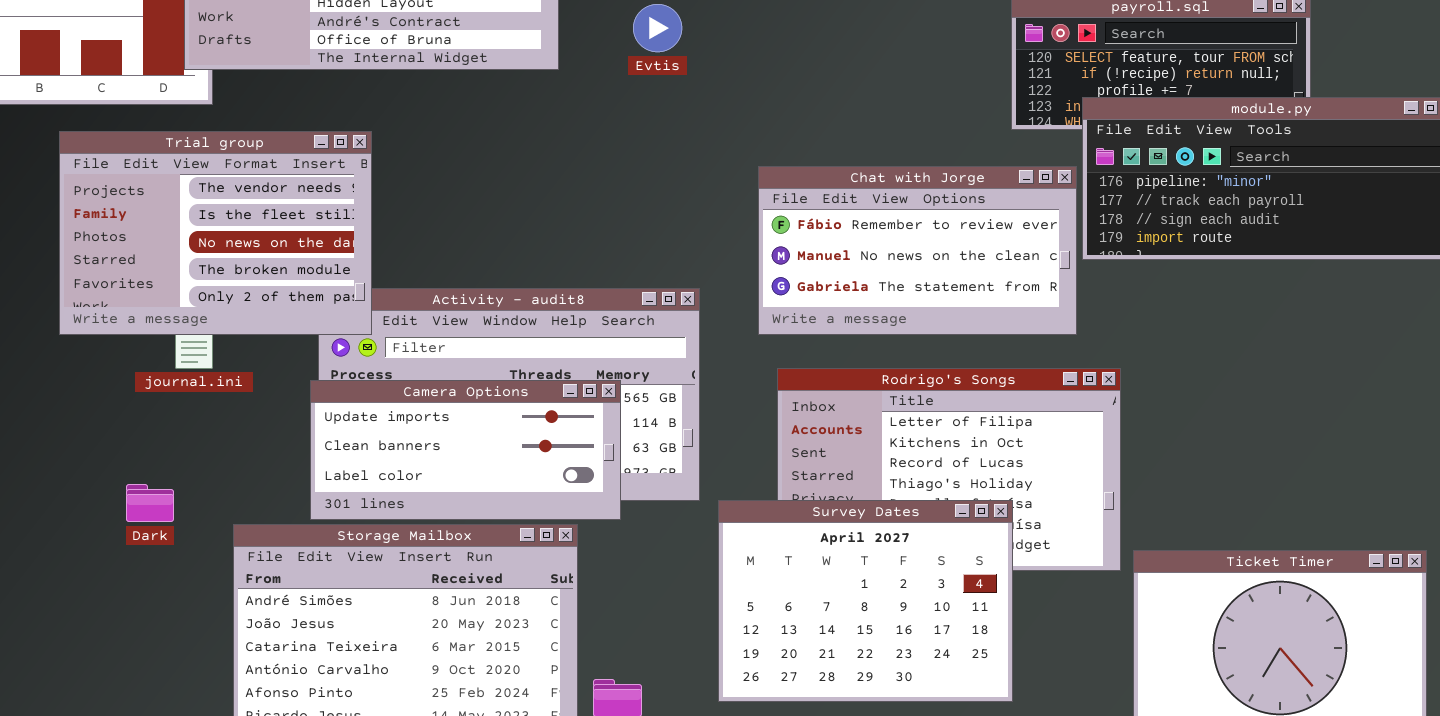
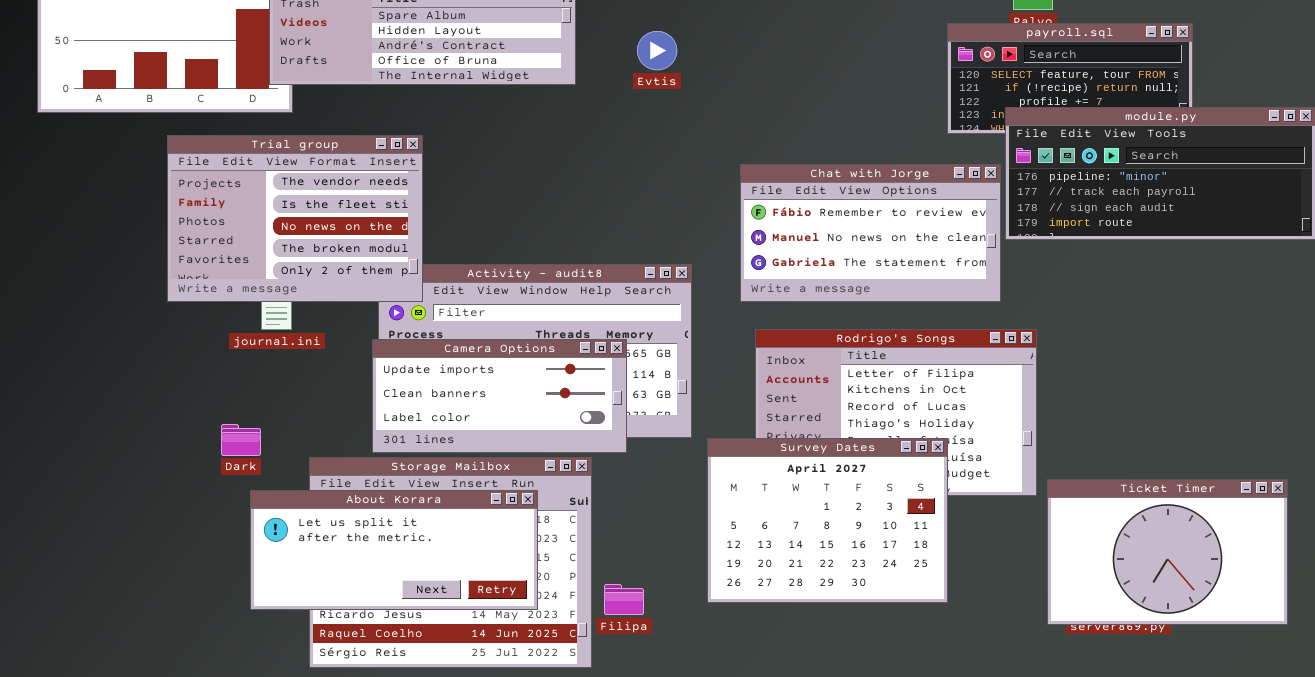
About Korara: none -> [250,490,538,610], opened

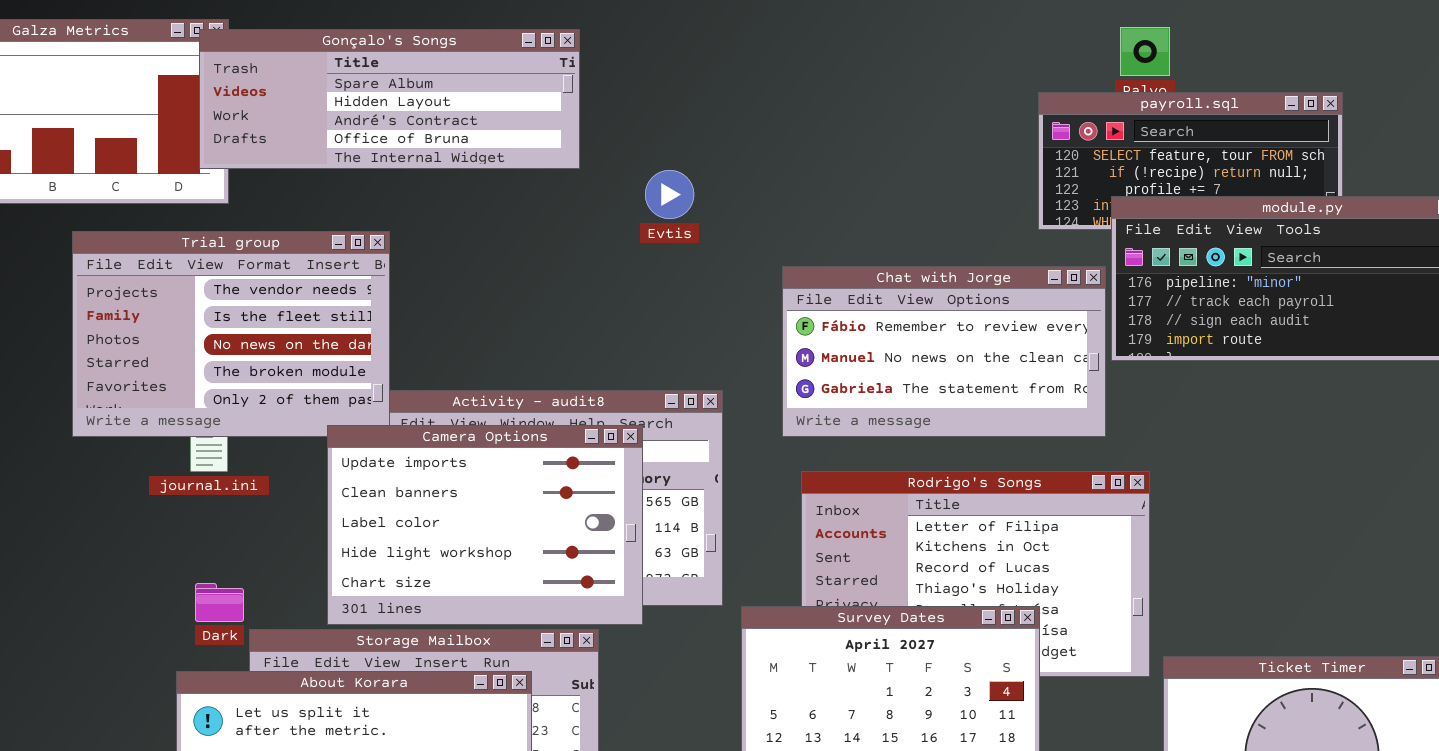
Evtis: [637,31,677,70] -> [645,170,694,219], moved
Camera Options: [372,339,627,453] -> [327,425,643,625], resized
Dark: [221,424,261,456] -> [195,583,244,622], moved

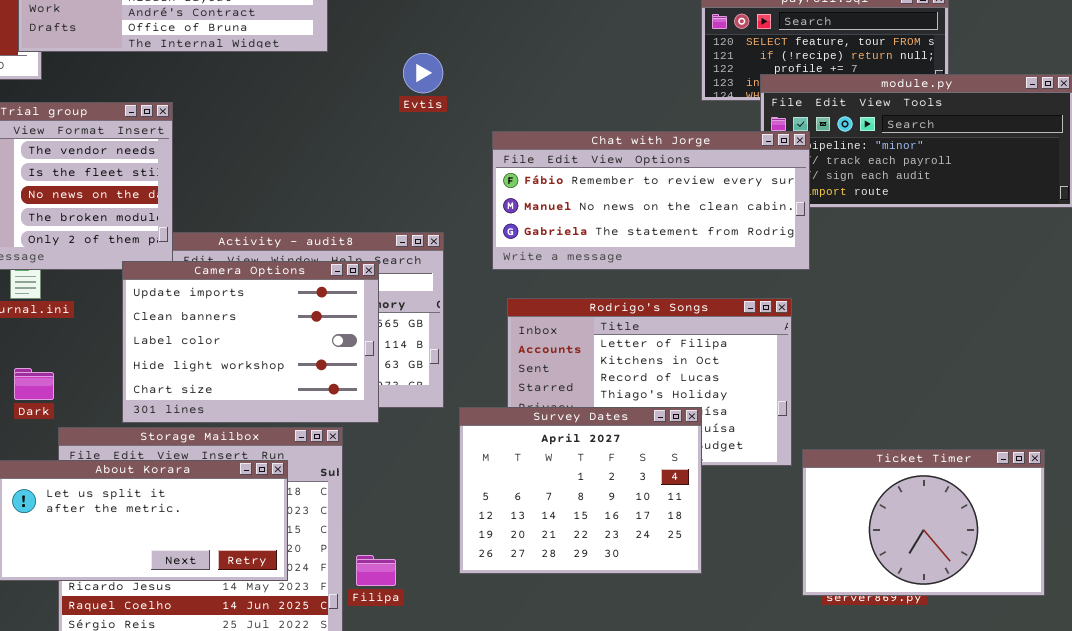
Evtis: [645,170,694,219] -> [403,53,443,93], moved
Chat with Jorge: [782,266,1106,437] -> [492,131,810,270], resized
Dark: [195,583,244,622] -> [14,368,54,400], moved

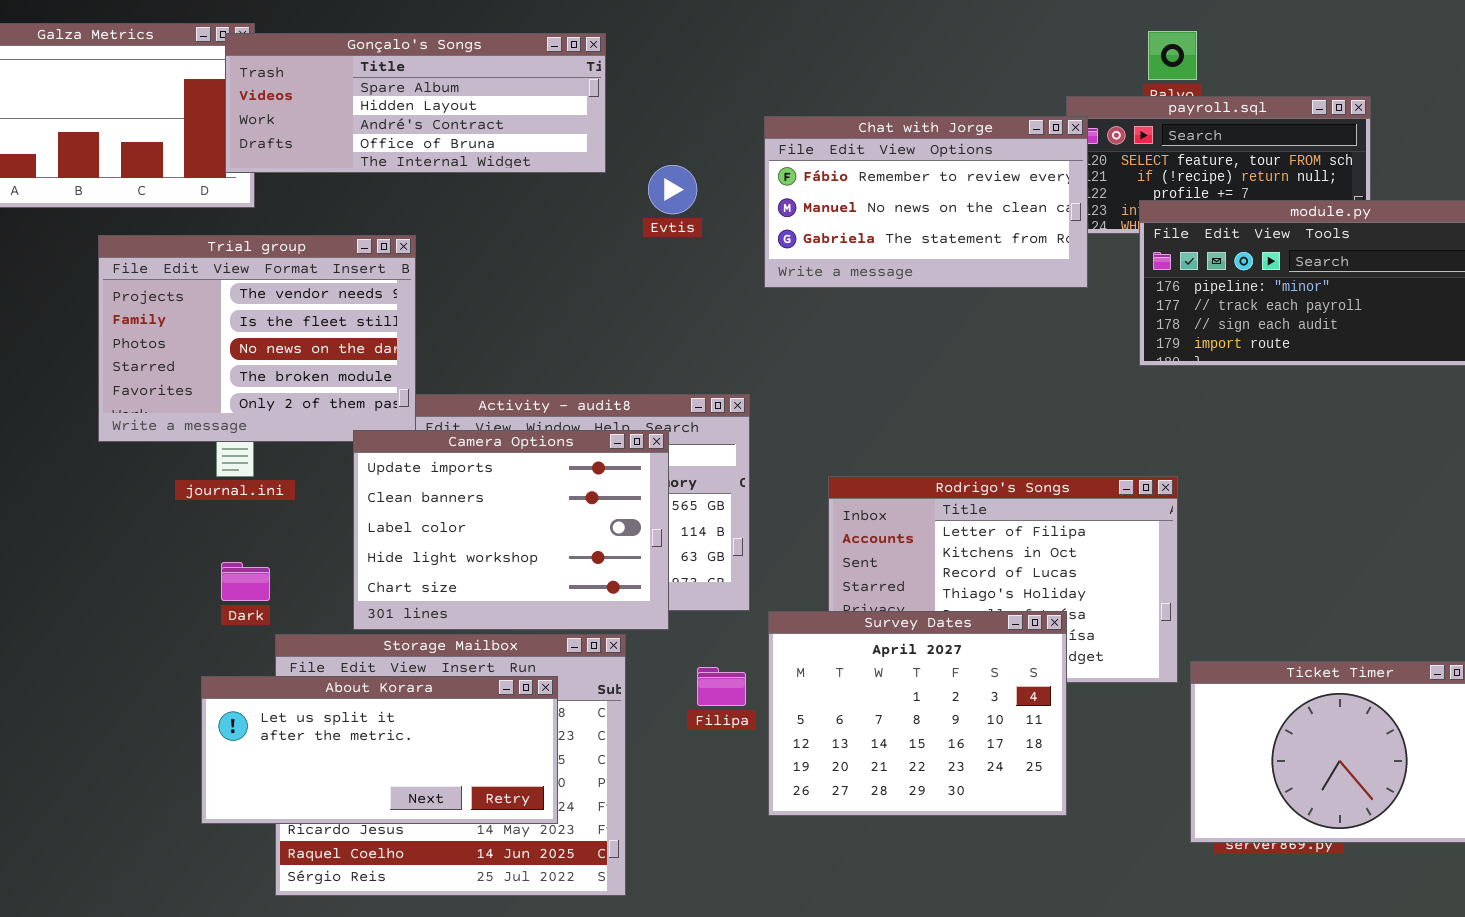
Evtis: [403,53,443,93] -> [648,165,697,214], moved
Chat with Jorge: [492,131,810,270] -> [764,116,1088,288], moved, resized
Filipa: [356,555,396,586] -> [697,667,746,706], moved

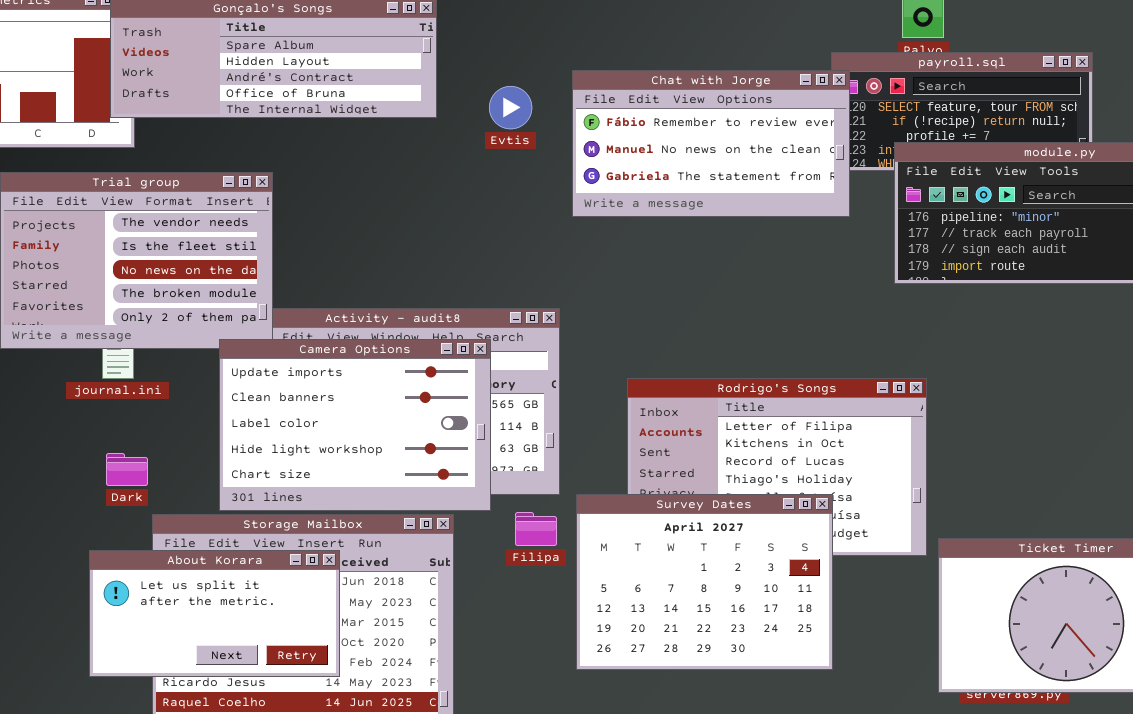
Evtis: [648,165,697,214] -> [489,86,532,129], moved
Filipa: [697,667,746,706] -> [515,512,557,546], moved
About Korara: [201,676,558,824] -> [89,550,340,677], resized

